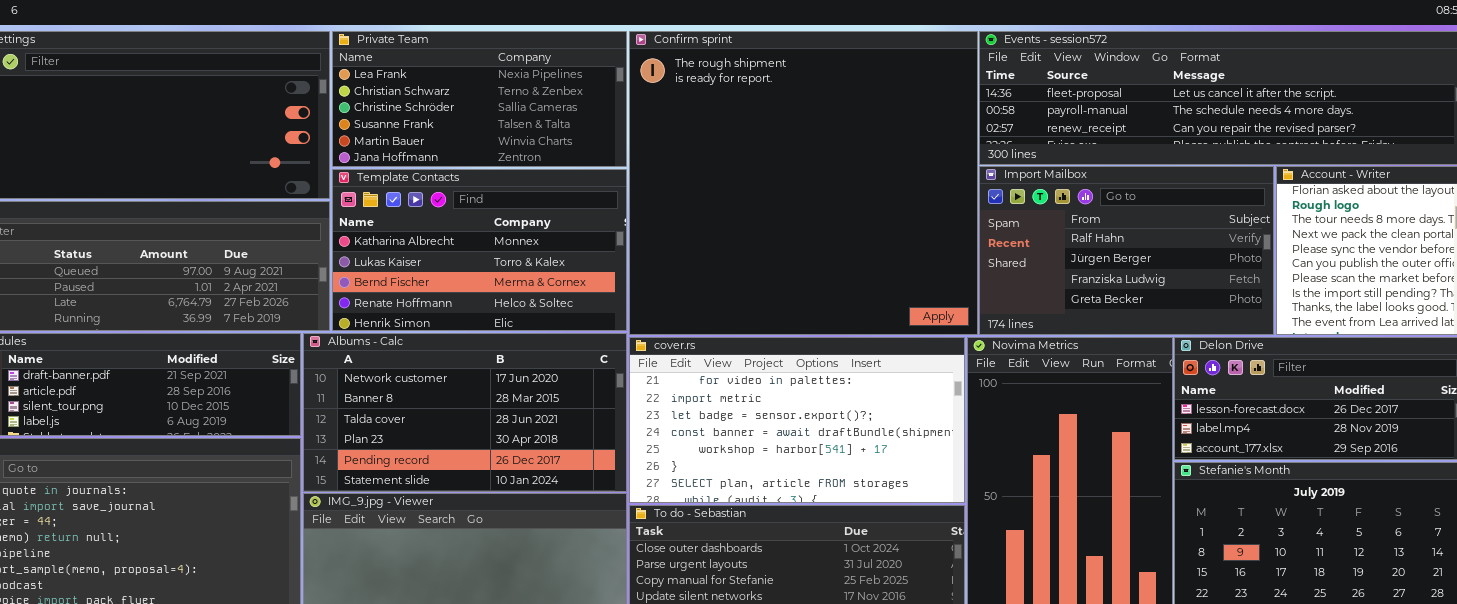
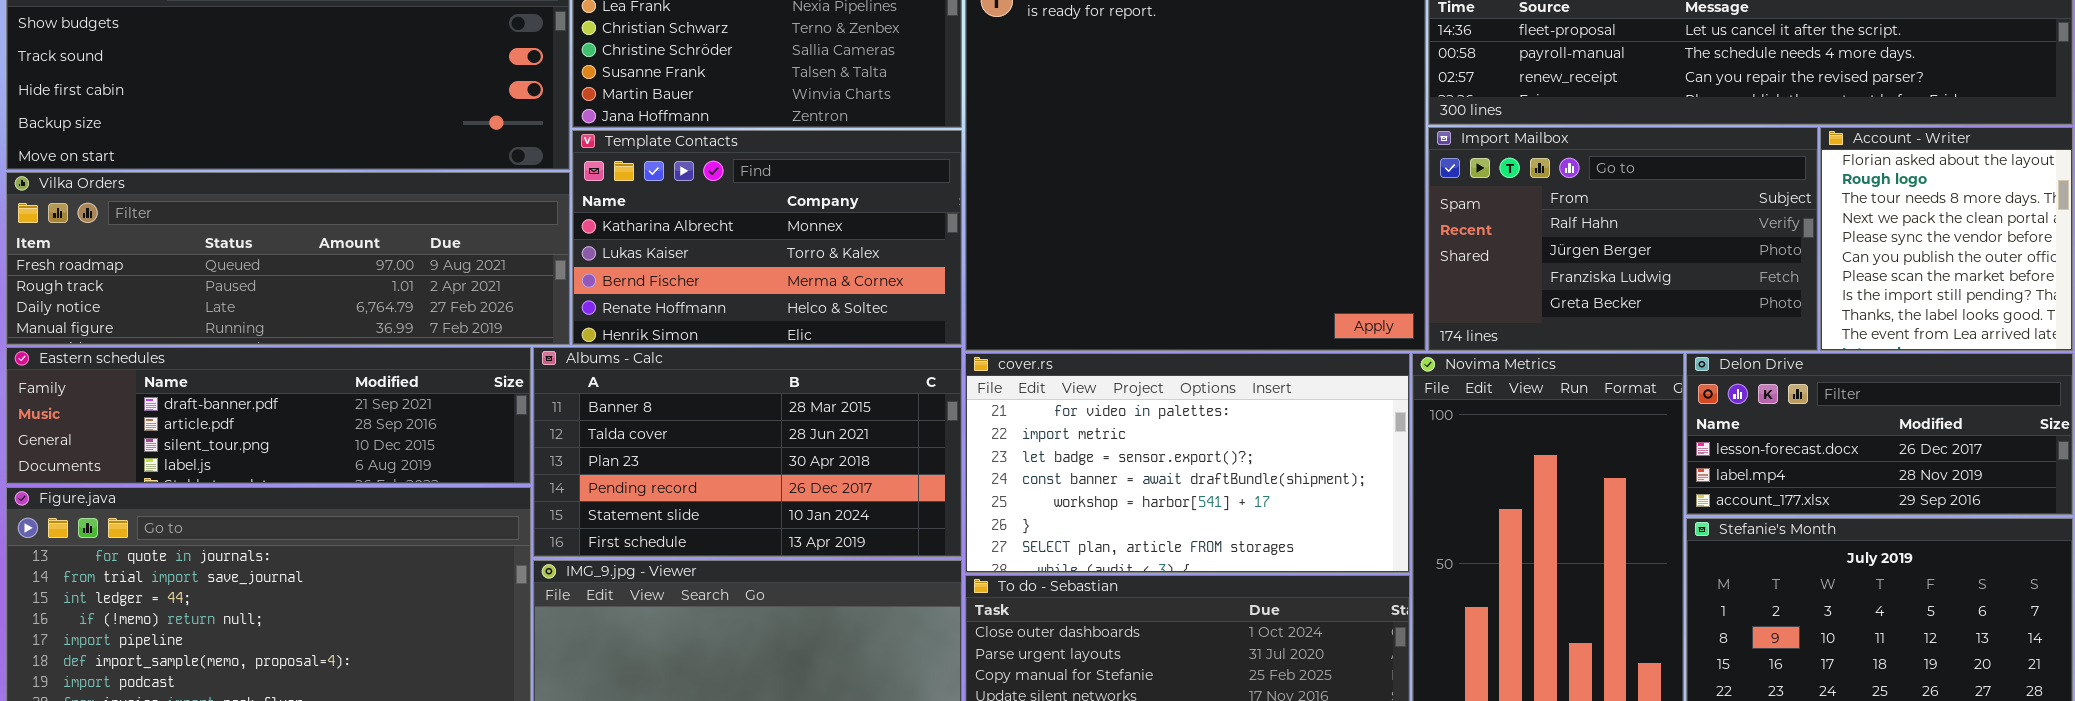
Albums - Calc: [303,333,627,492] -> [533,347,962,557], scrolled down 1 row

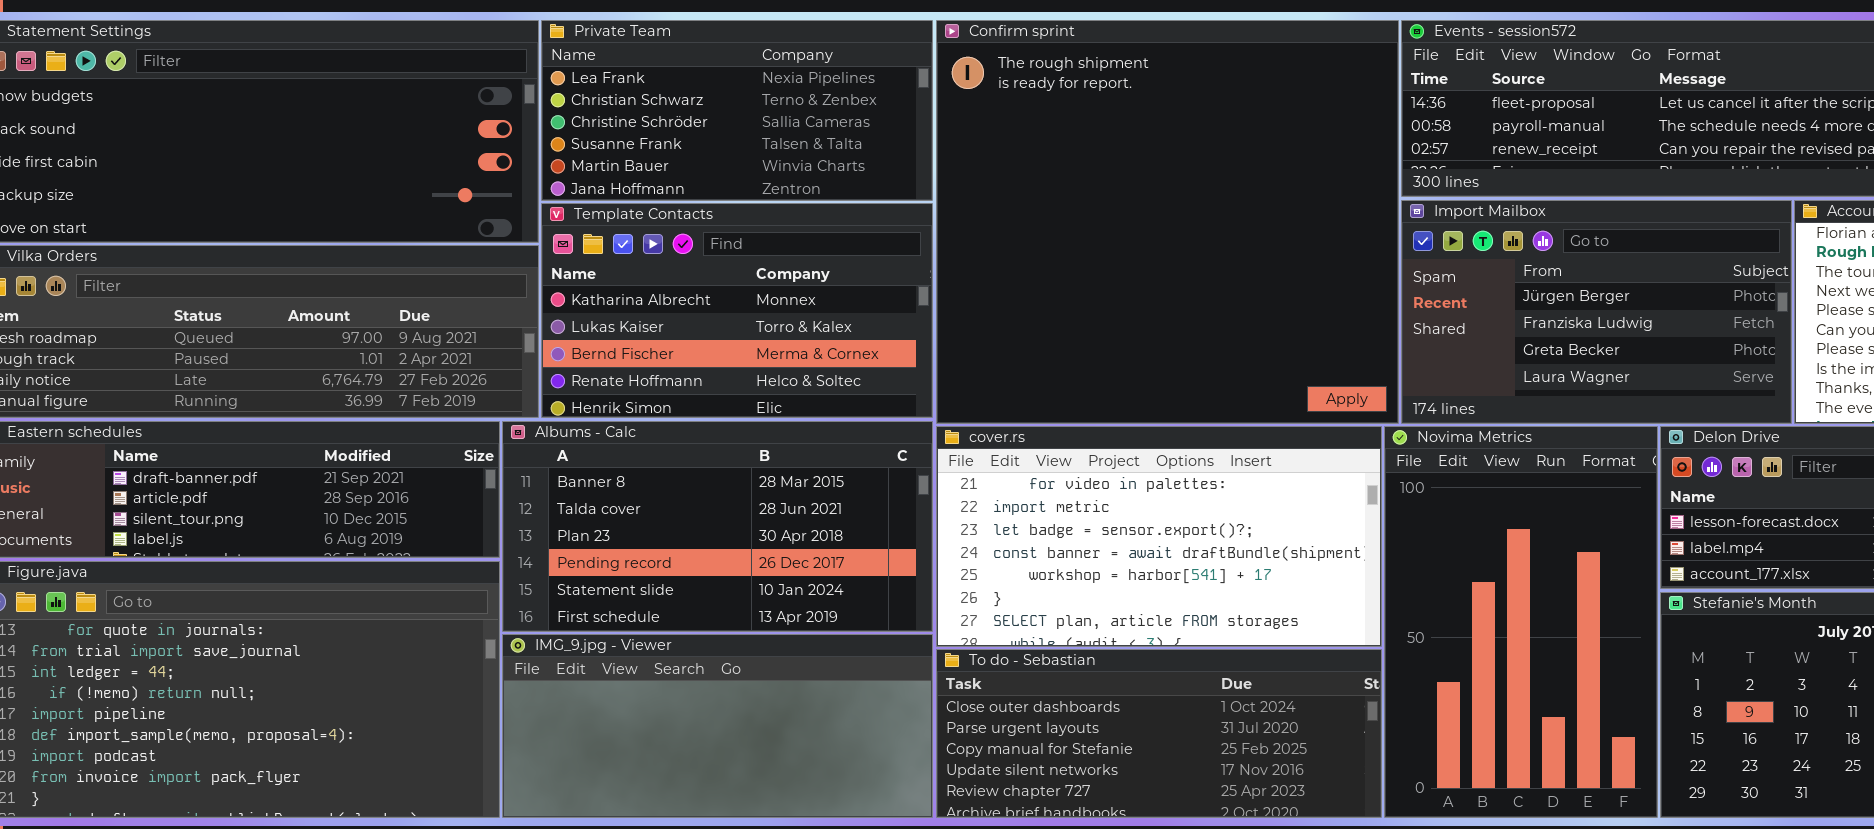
Import Mailbox: [1428,127,1818,351] -> [1401,200,1792,424], scrolled down 1 row

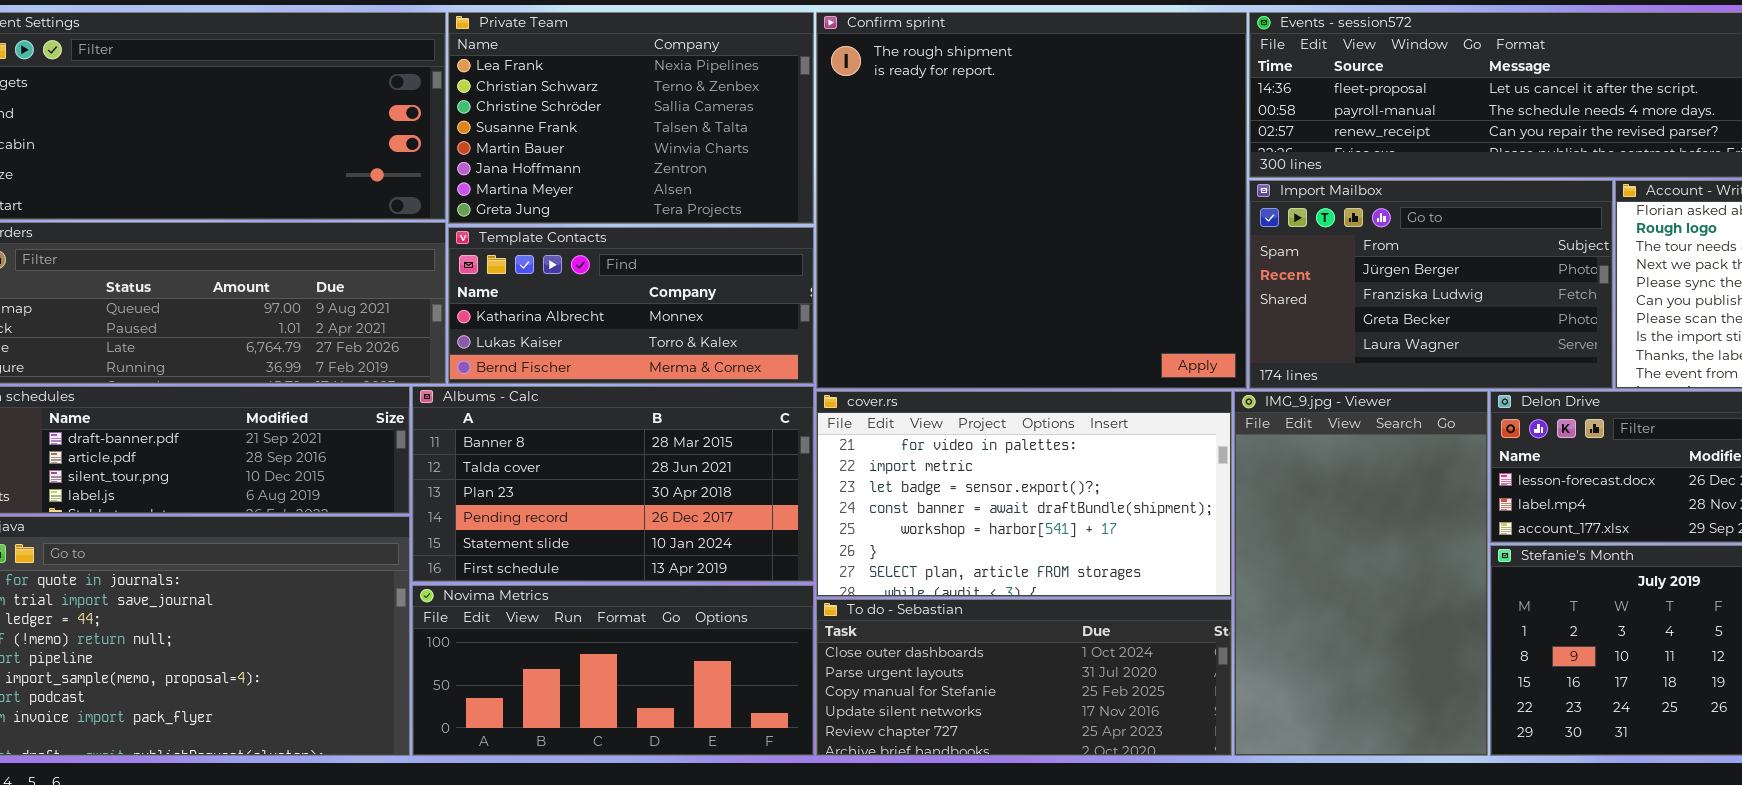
Private Team: [541,20,933,201] -> [448,12,814,224], resized
Template Contacts: [541,203,933,418] -> [448,227,814,384], resized
Novima Metrics: [1384,426,1658,818] -> [412,585,814,756], moved, resized
IMG_9.jpg - Viewer: [502,634,933,818] -> [1234,391,1488,756], moved, resized

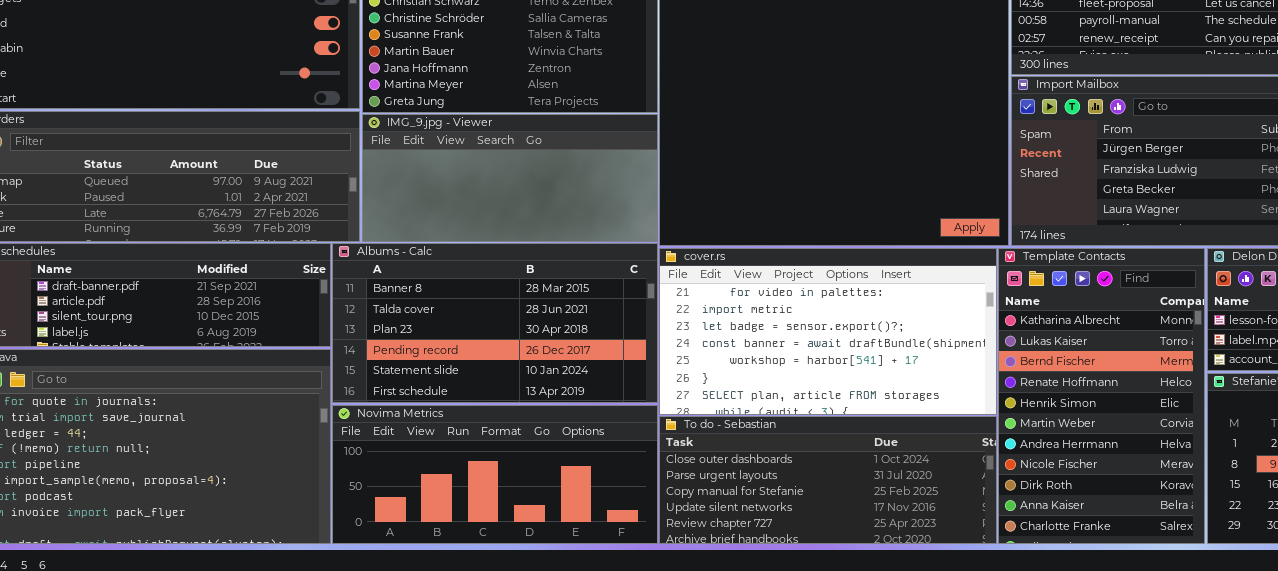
Template Contacts: [448,227,814,384] -> [998,248,1205,544], moved, resized
IMG_9.jpg - Viewer: [1234,391,1488,756] -> [362,114,658,242], moved, resized

